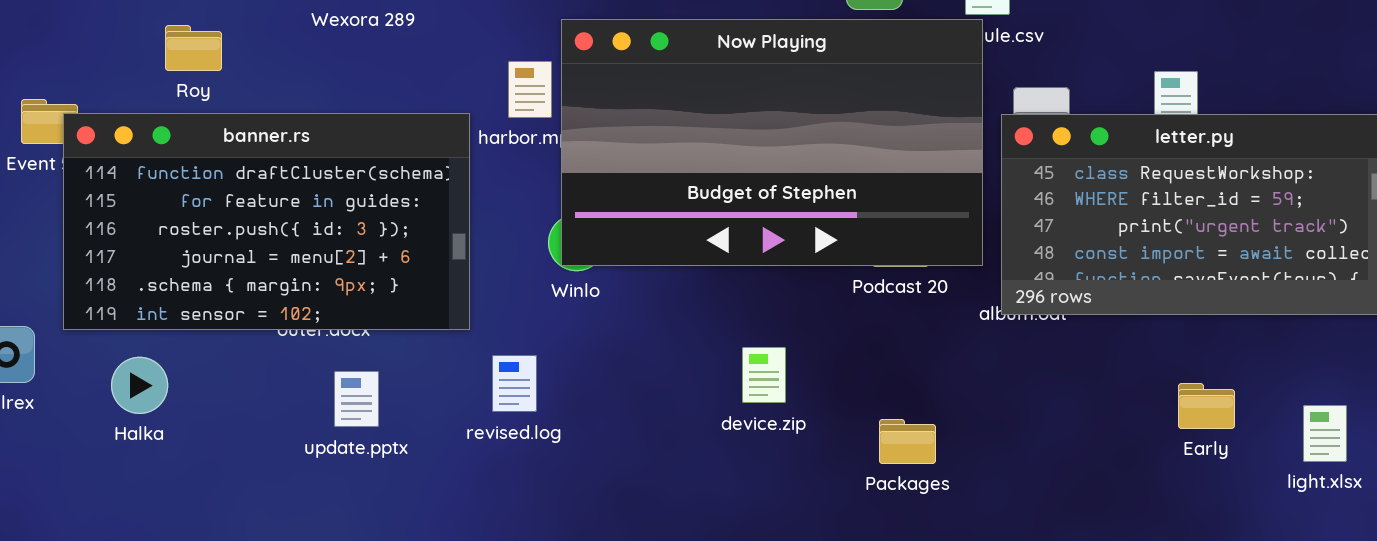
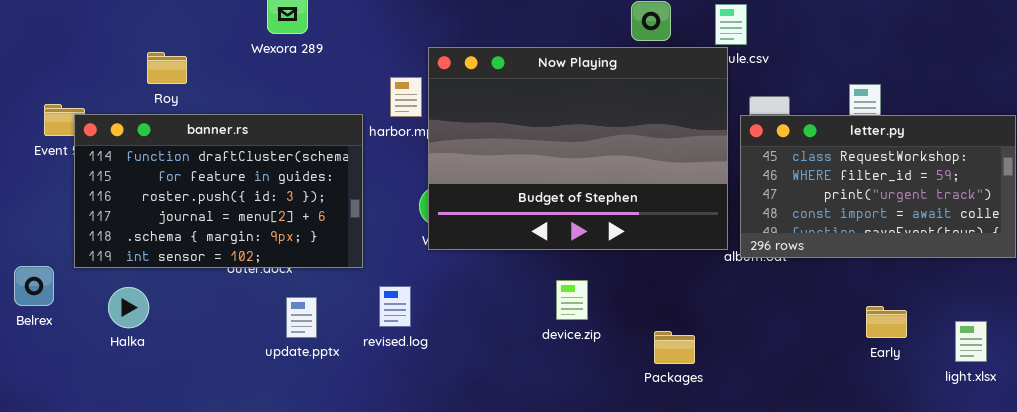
Now Playing: [561,19,983,266] -> [428,47,728,250], resized
update.pptx: [334,371,379,427] -> [286,297,317,338], moved

